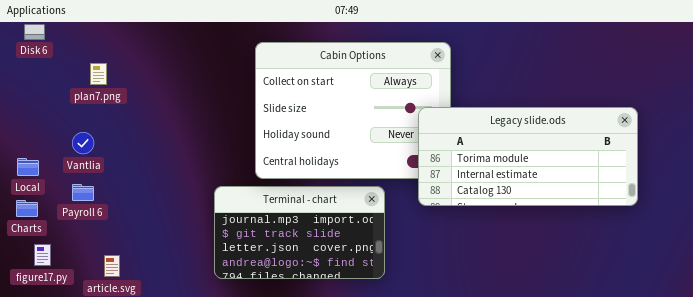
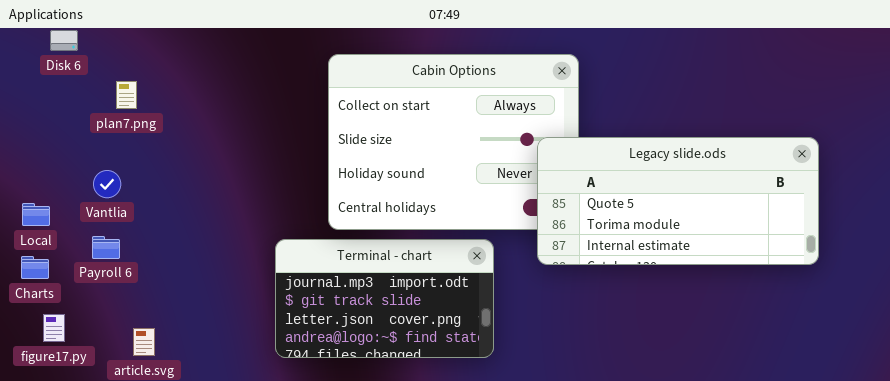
Disk 6: [24,24,45,40] -> [50,30,78,51], moved
Legacy slide.ods: [418,107,638,206] -> [537,137,819,265], scrolled up 1 row

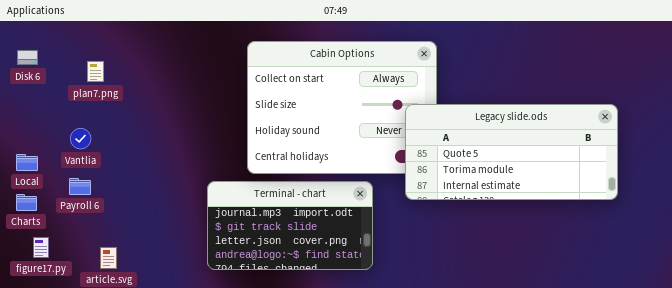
Disk 6: [50,30,78,51] -> [17,50,38,65], moved

